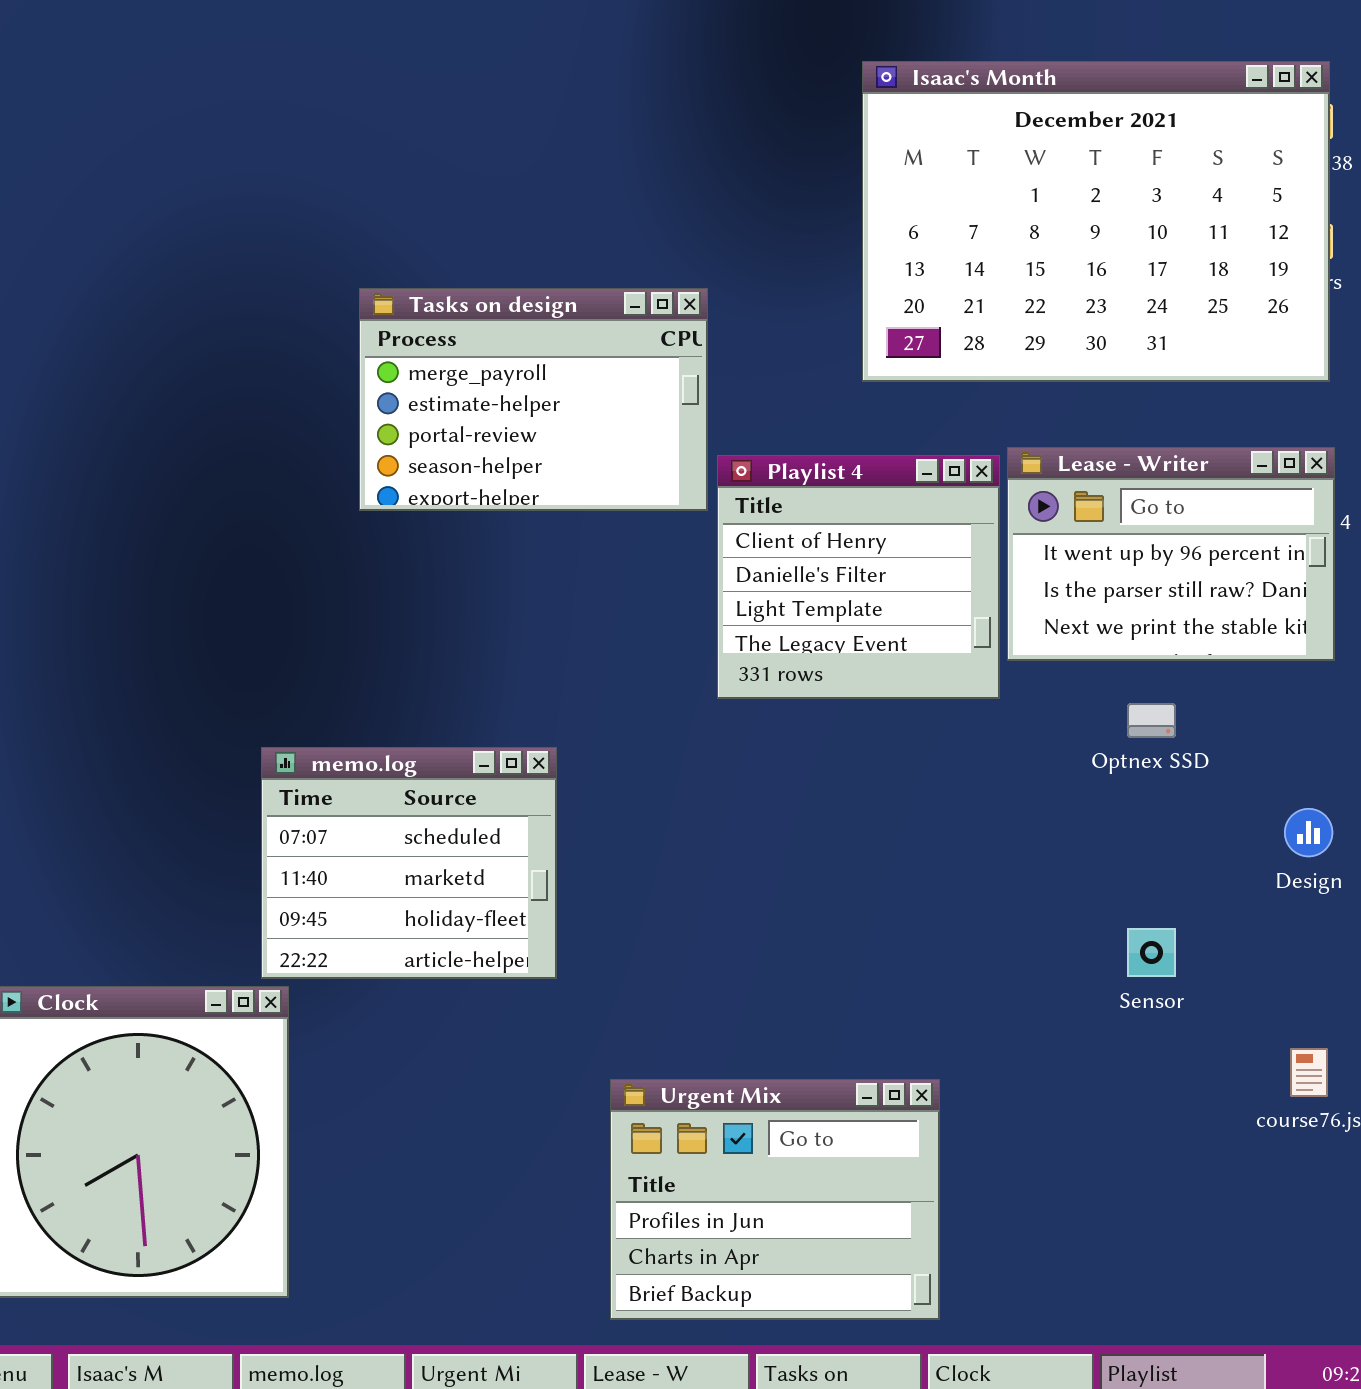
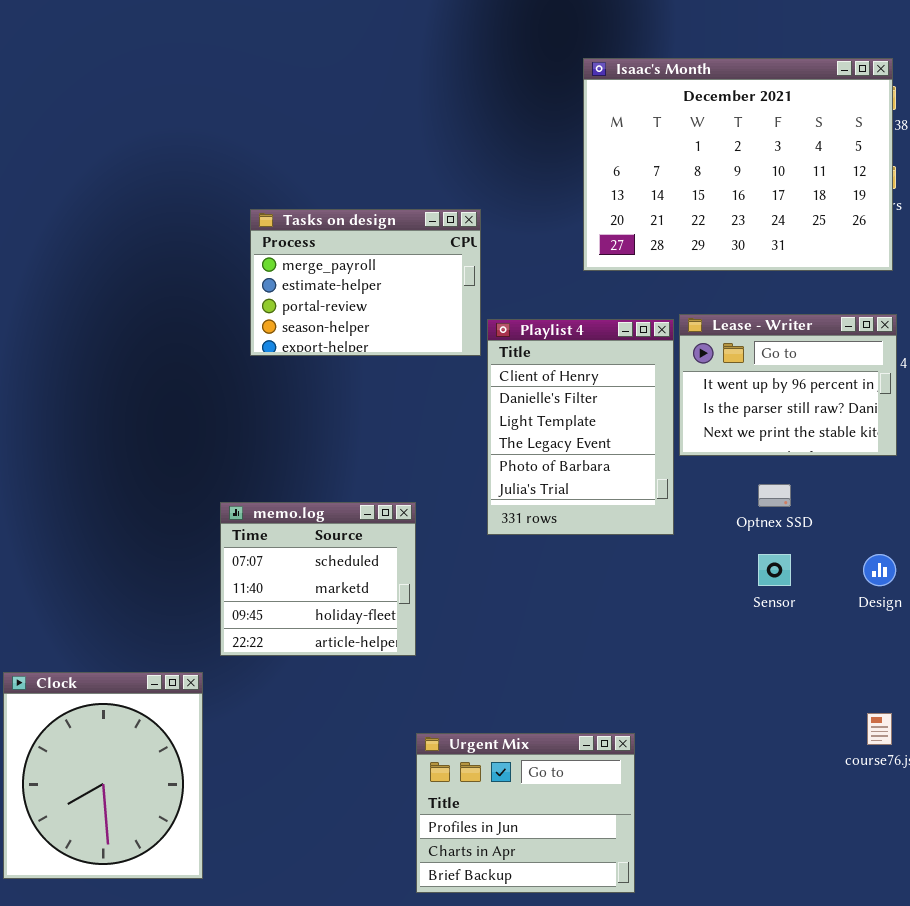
Playlist 4: [717,455,1000,699] -> [487,319,674,535], resized
memo.log: [261,747,557,979] -> [220,502,416,656], moved
Sensor: [1127,928,1176,977] -> [758,554,791,586], moved

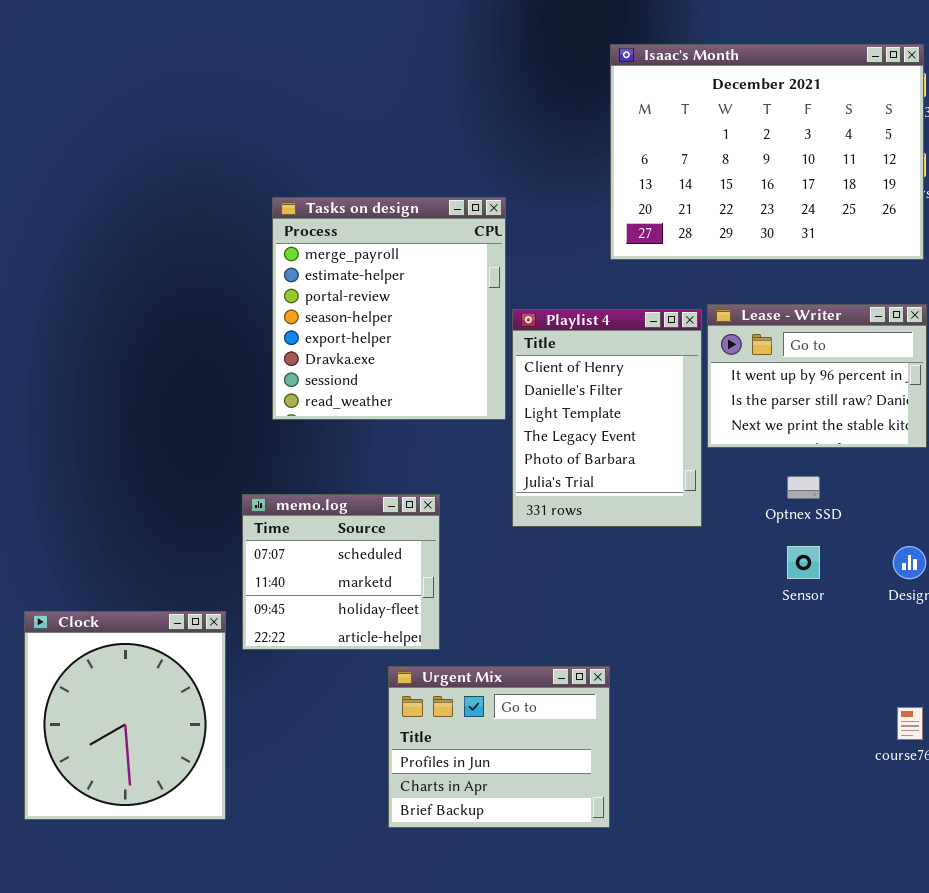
Tasks on design: [250,209,481,356] -> [272,197,506,420], resized
Clock: [3,672,203,879] -> [24,611,226,820], moved
Urgent Mix: [416,733,635,893] -> [388,666,610,828], moved

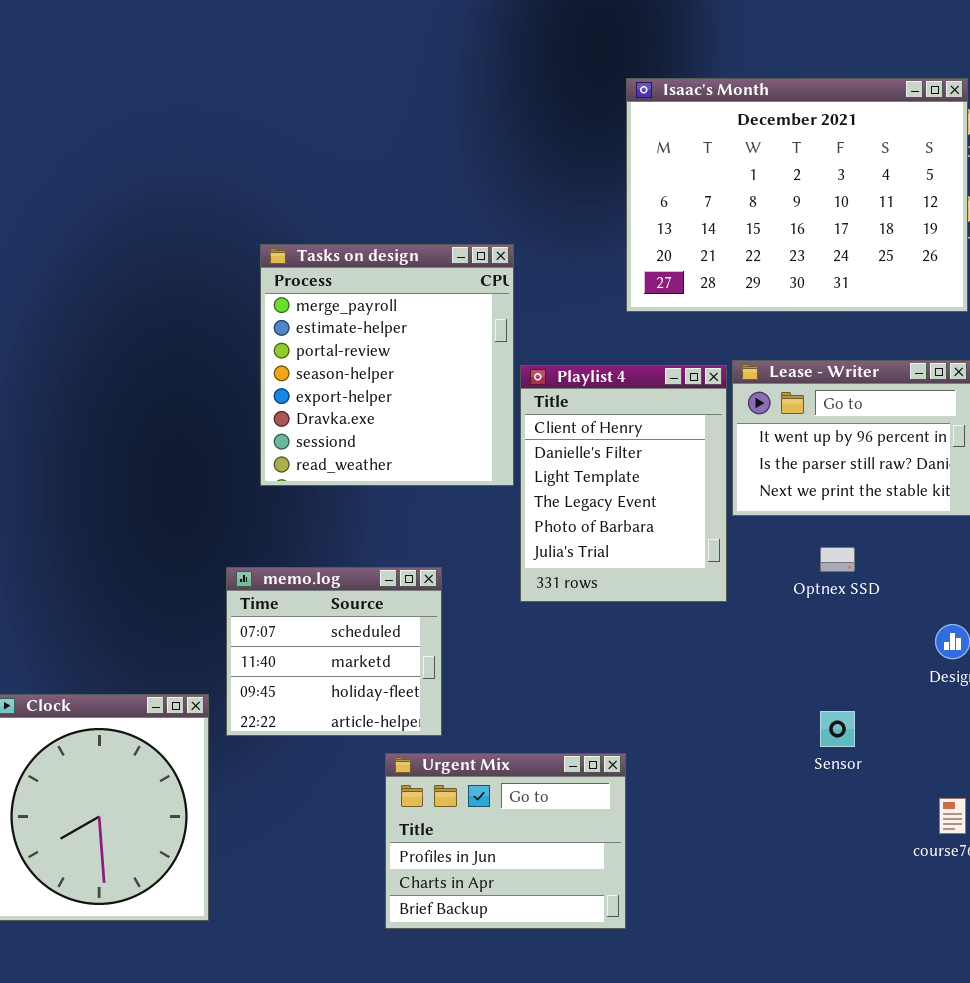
Sensor: [787,546,820,579] -> [820,711,855,747], moved

